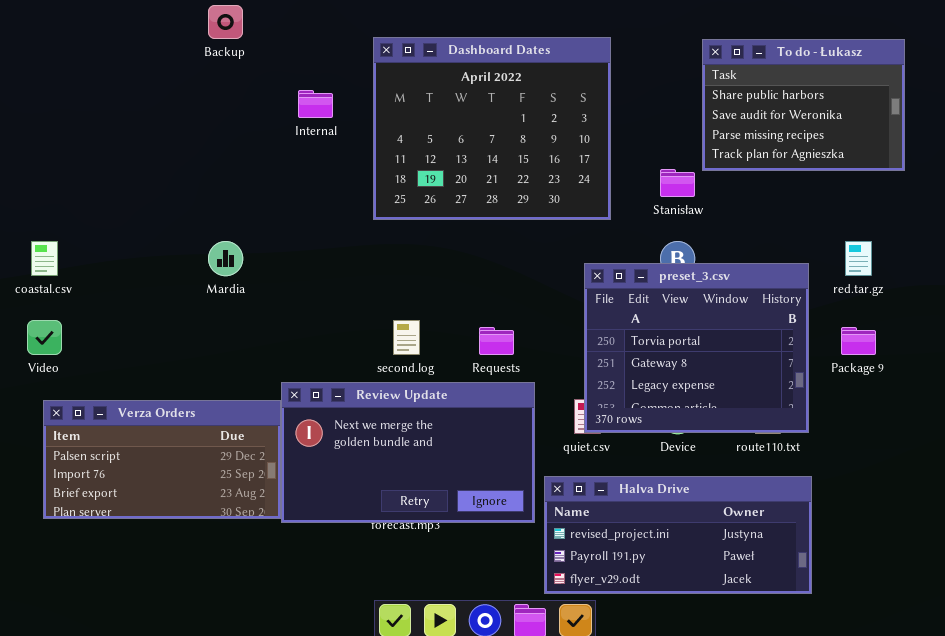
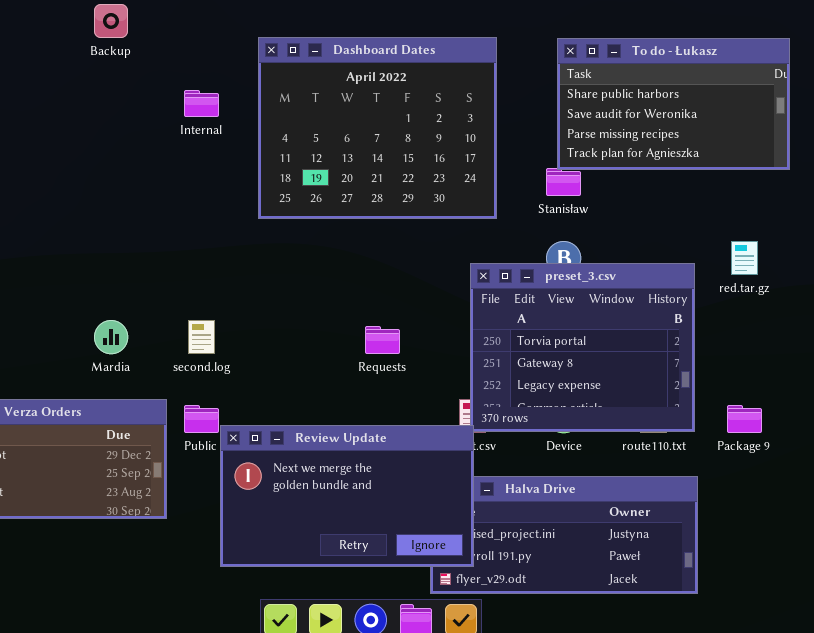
To do - Łukasz: [702,39,905,171] -> [557,38,790,170], resized
Mardia: [208,241,243,276] -> [94,320,128,354], moved
second.log: [393,320,420,355] -> [188,320,215,354], moved
Package 9: [841,327,876,355] -> [727,405,762,433], moved
Review Update: [281,382,535,523] -> [220,425,474,567], moved

